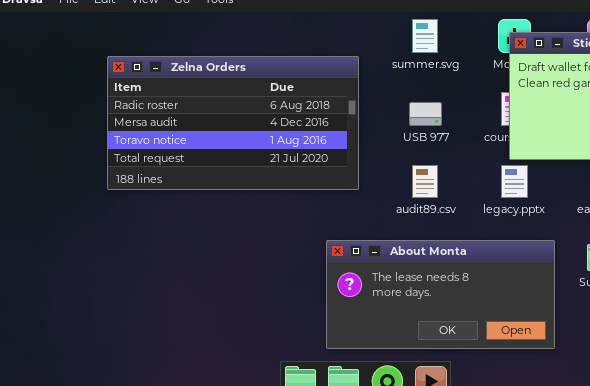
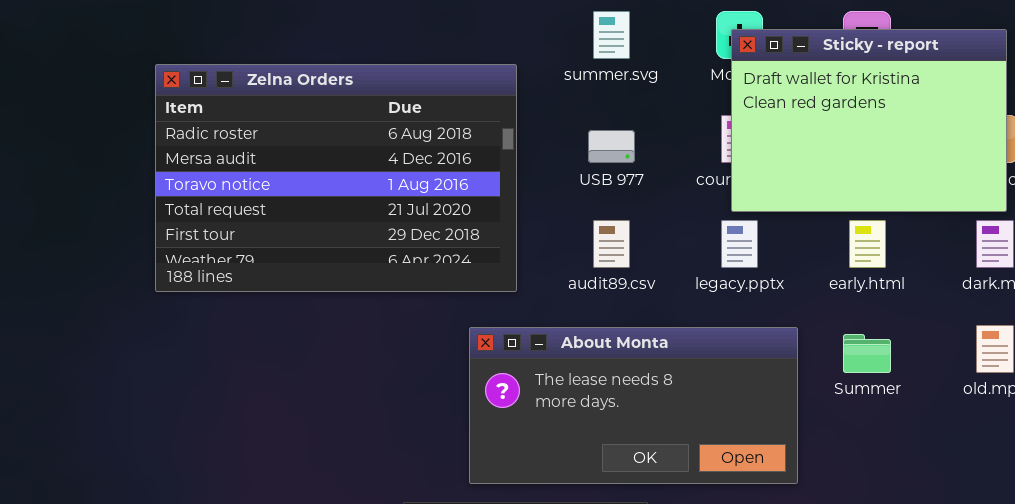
Zelna Orders: [107,56,359,190] -> [155,64,517,292], resized

